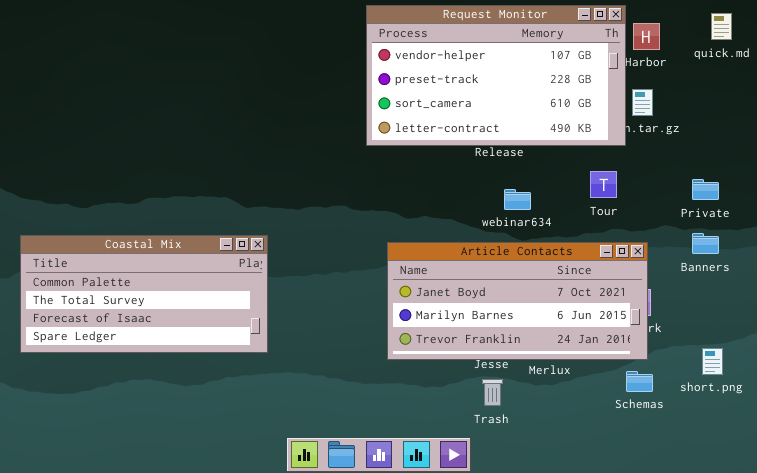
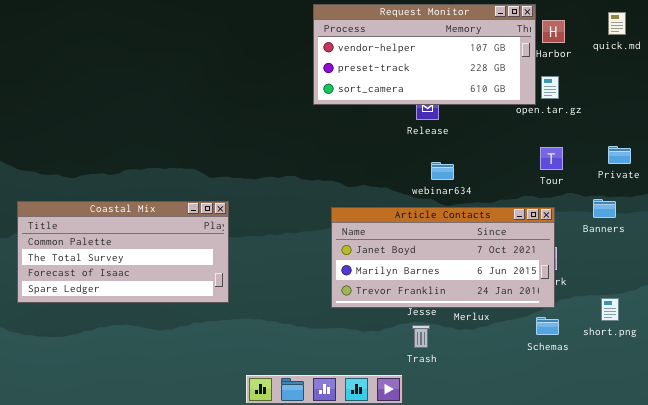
Request Monitor: [366,5,626,146] -> [313,4,536,105], resized
Tour: [590,171,617,198] -> [540,147,563,170], moved
Private: [692,179,719,200] -> [608,146,631,164], moved

